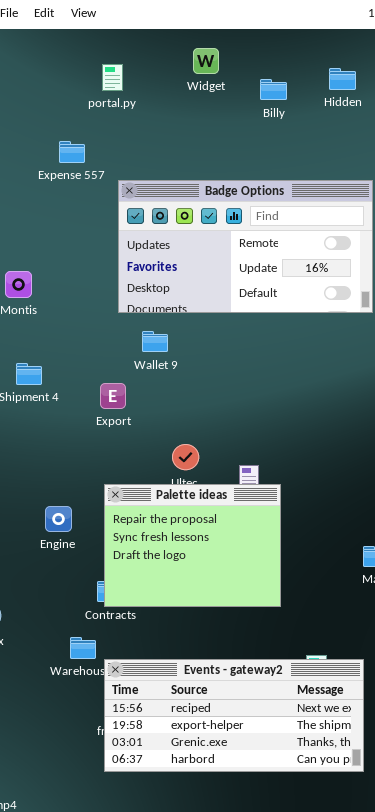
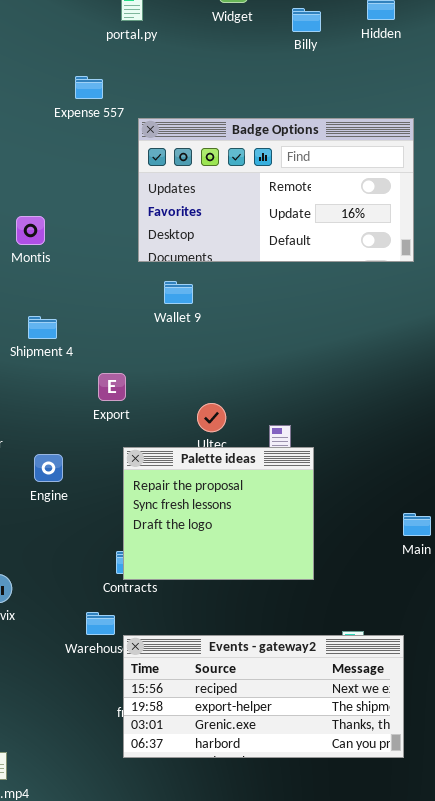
Export: [100,383,126,409] -> [98,373,126,401], moved
Engine: [45,506,72,532] -> [34,454,63,482], moved

